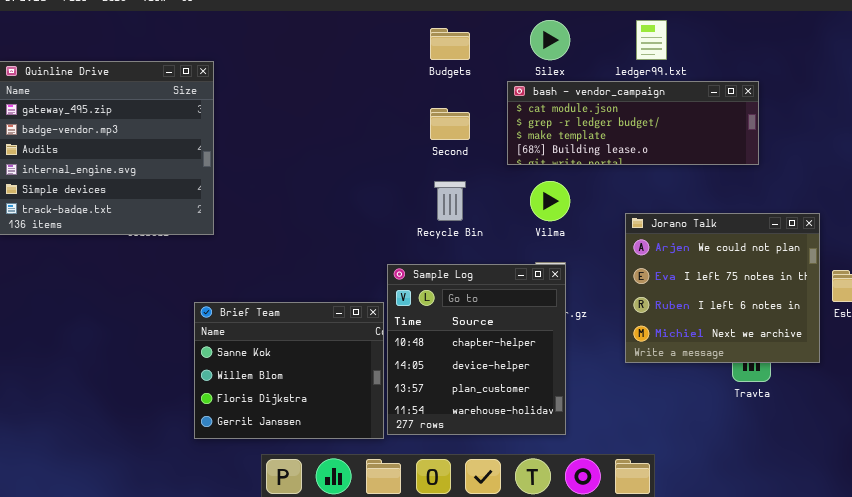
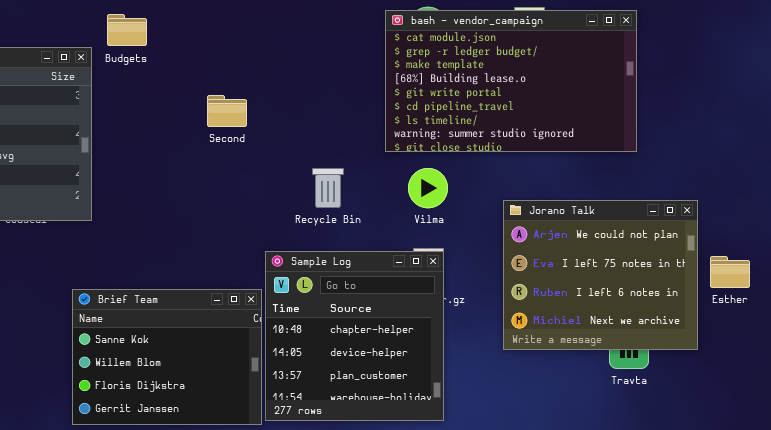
Budgets: [430,28,470,60] -> [107,14,147,46], moved
bash - vendor_campaign: [507,81,759,165] -> [385,10,637,152], resized
Second: [430,108,470,140] -> [207,95,247,127], moved

